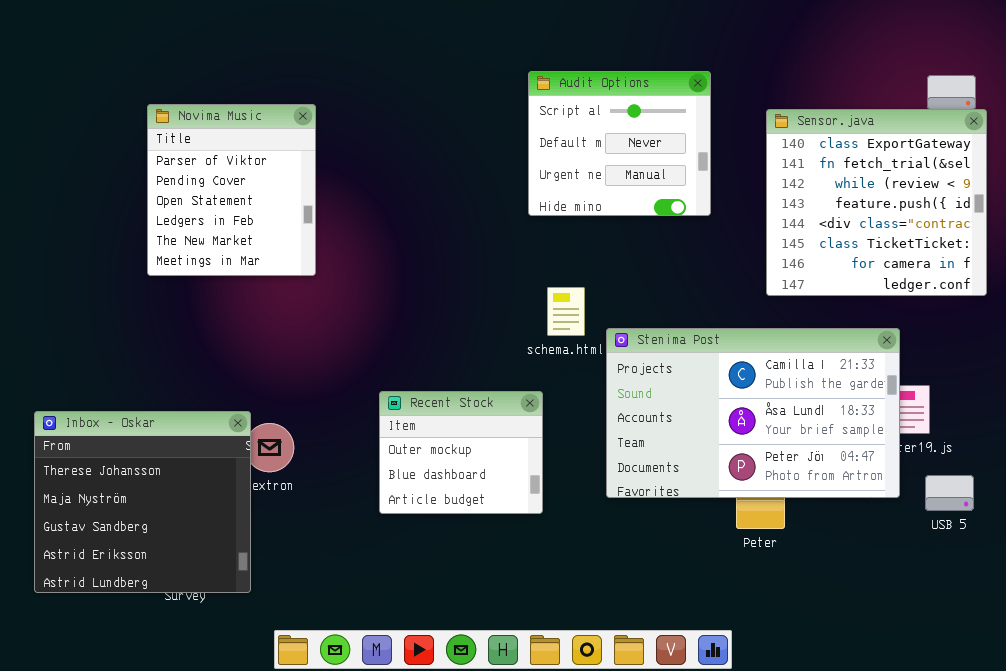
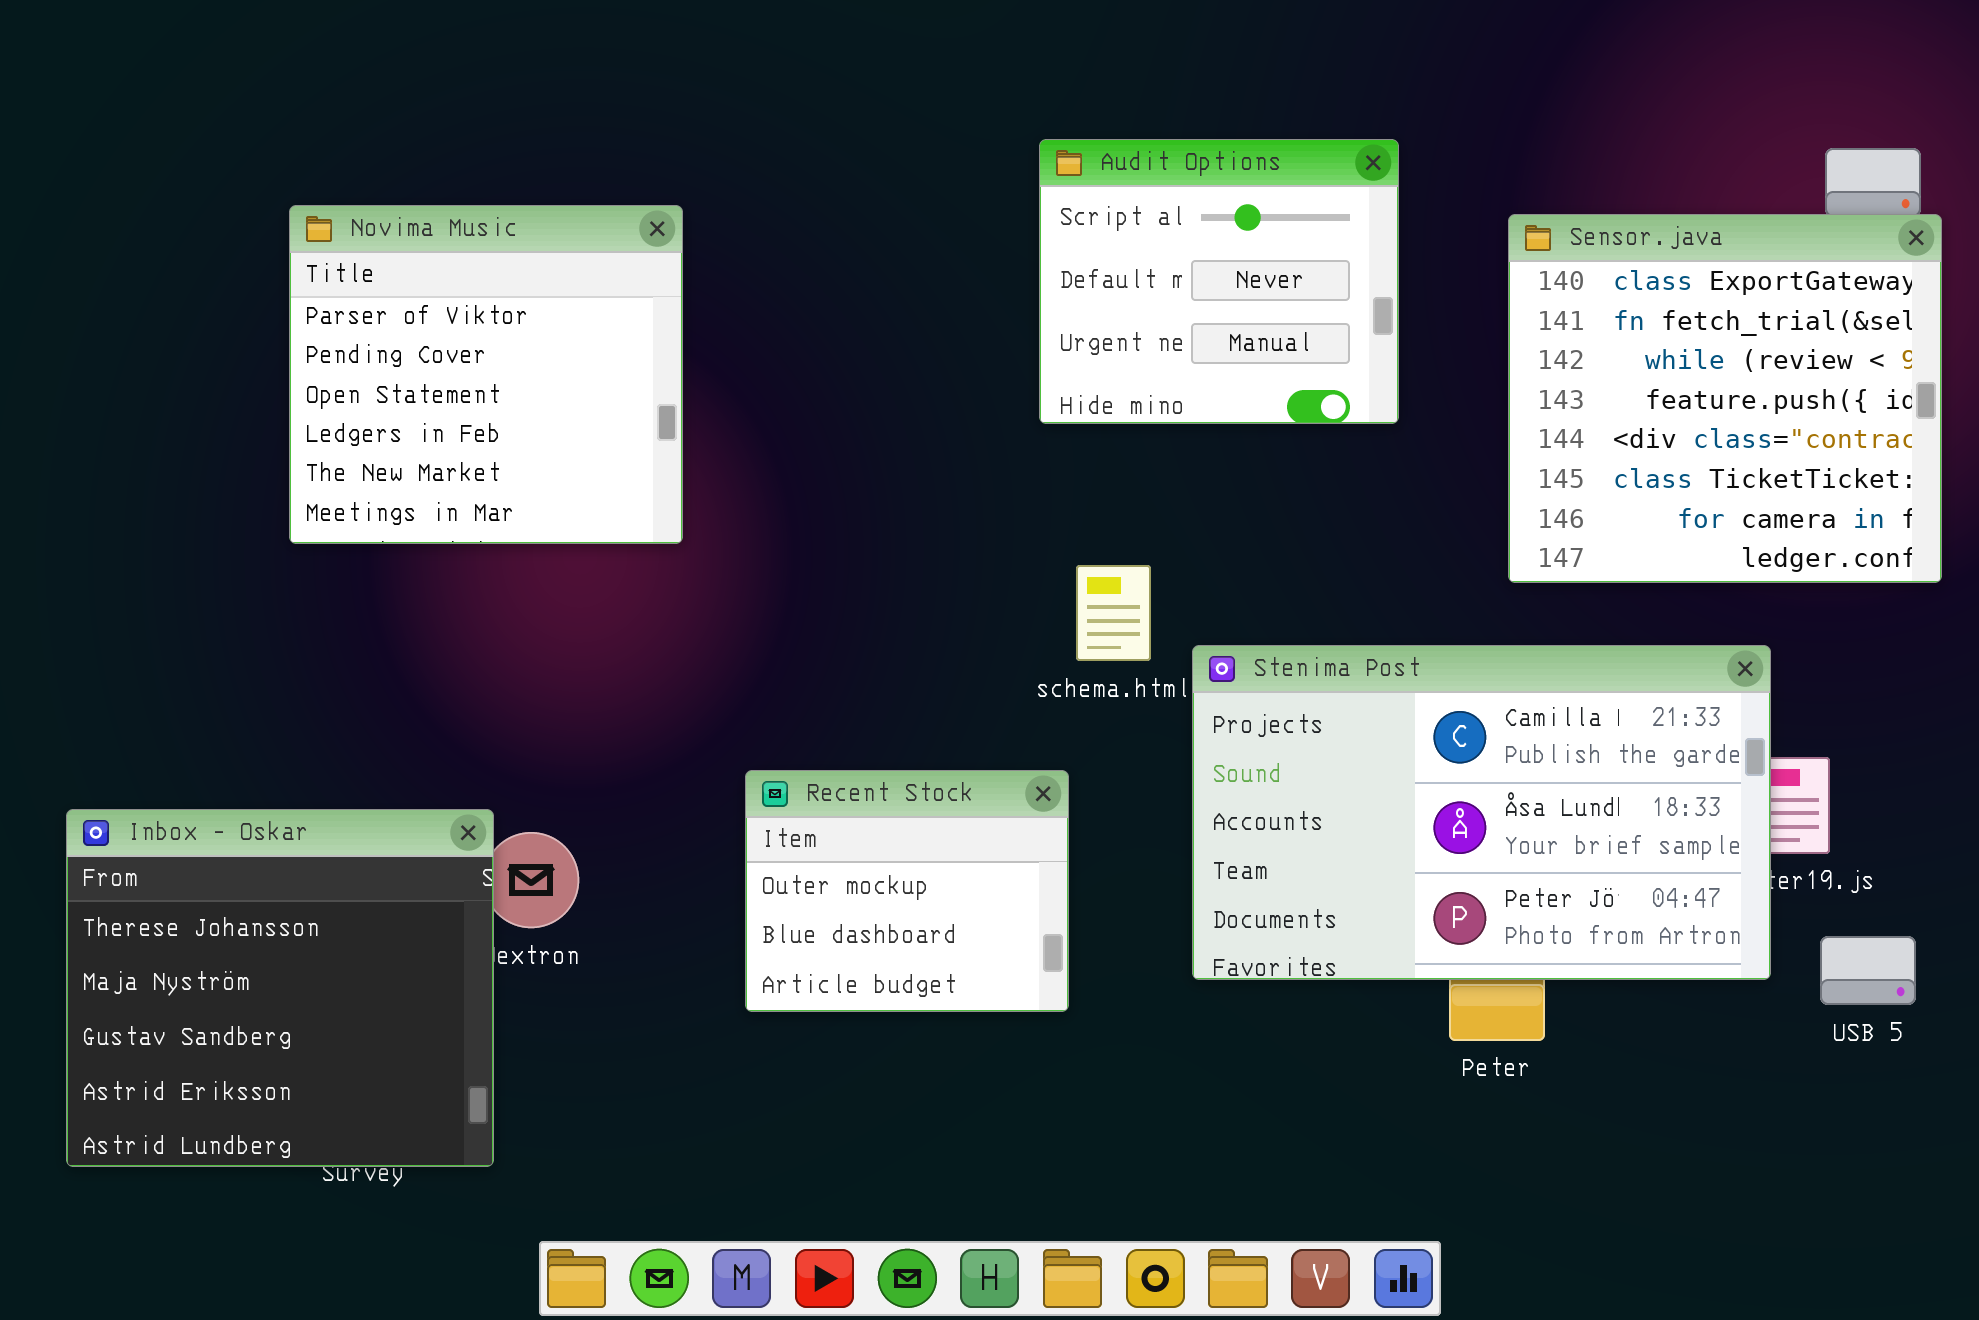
Novima Music: [147,104,316,276] -> [289,205,683,544], resized

